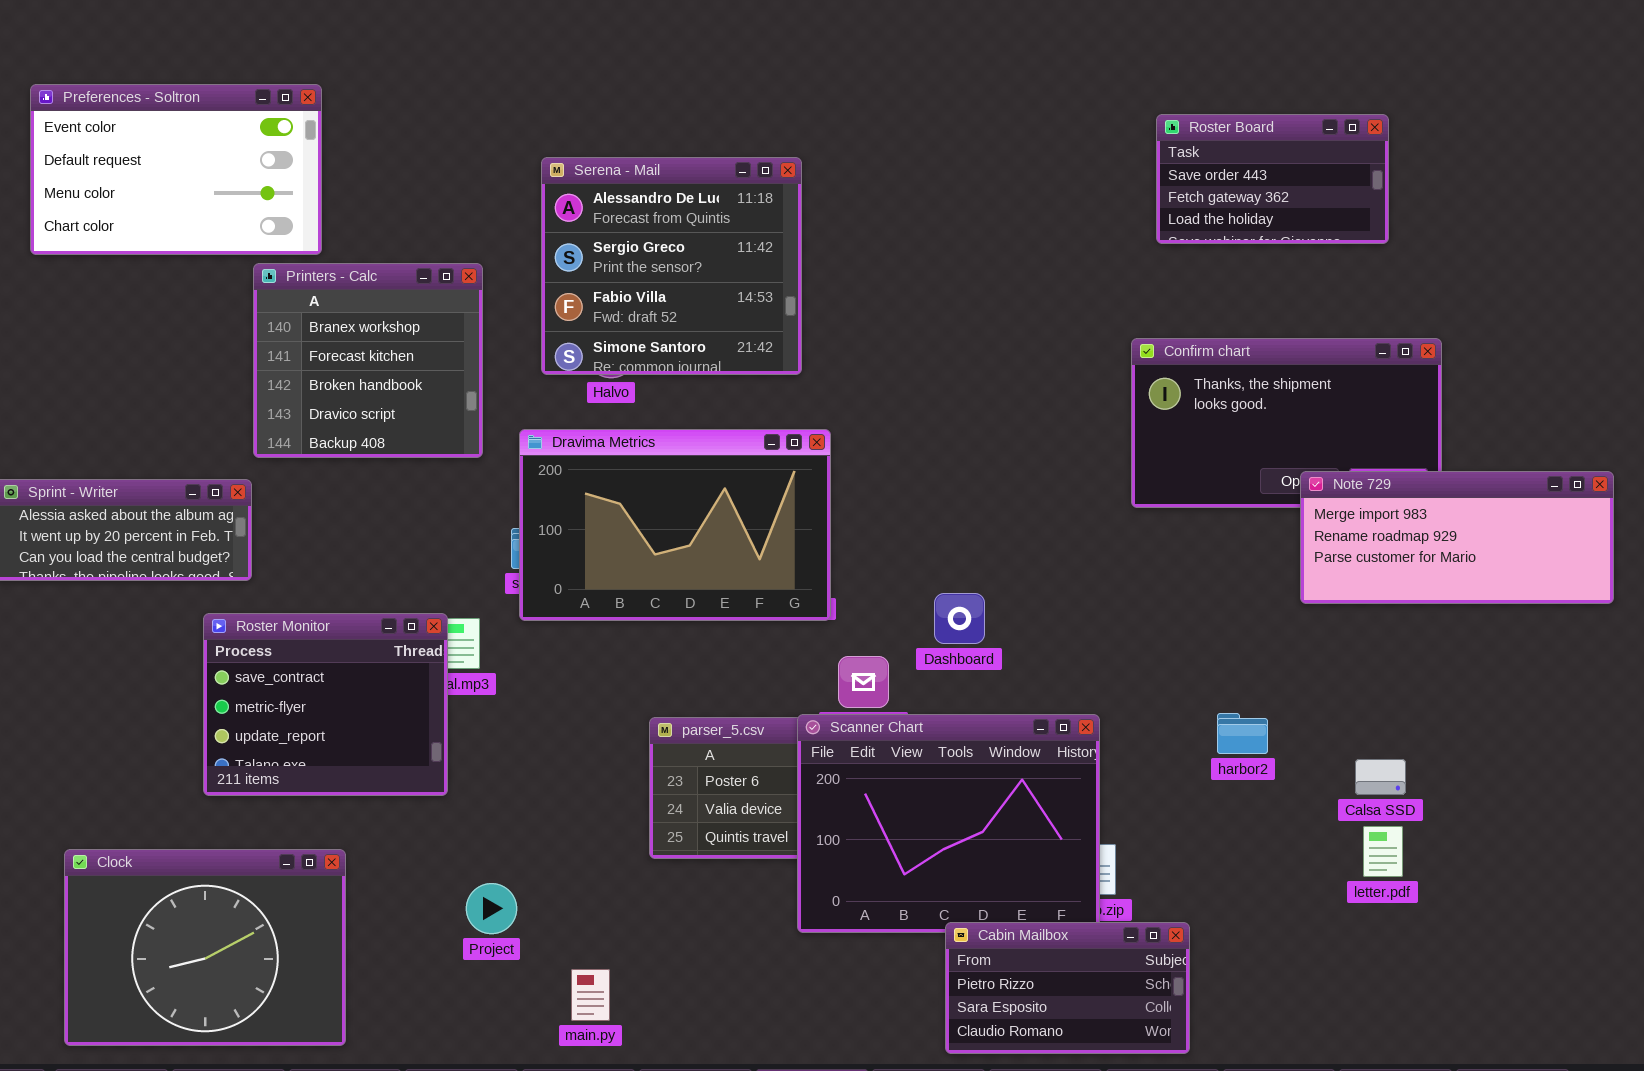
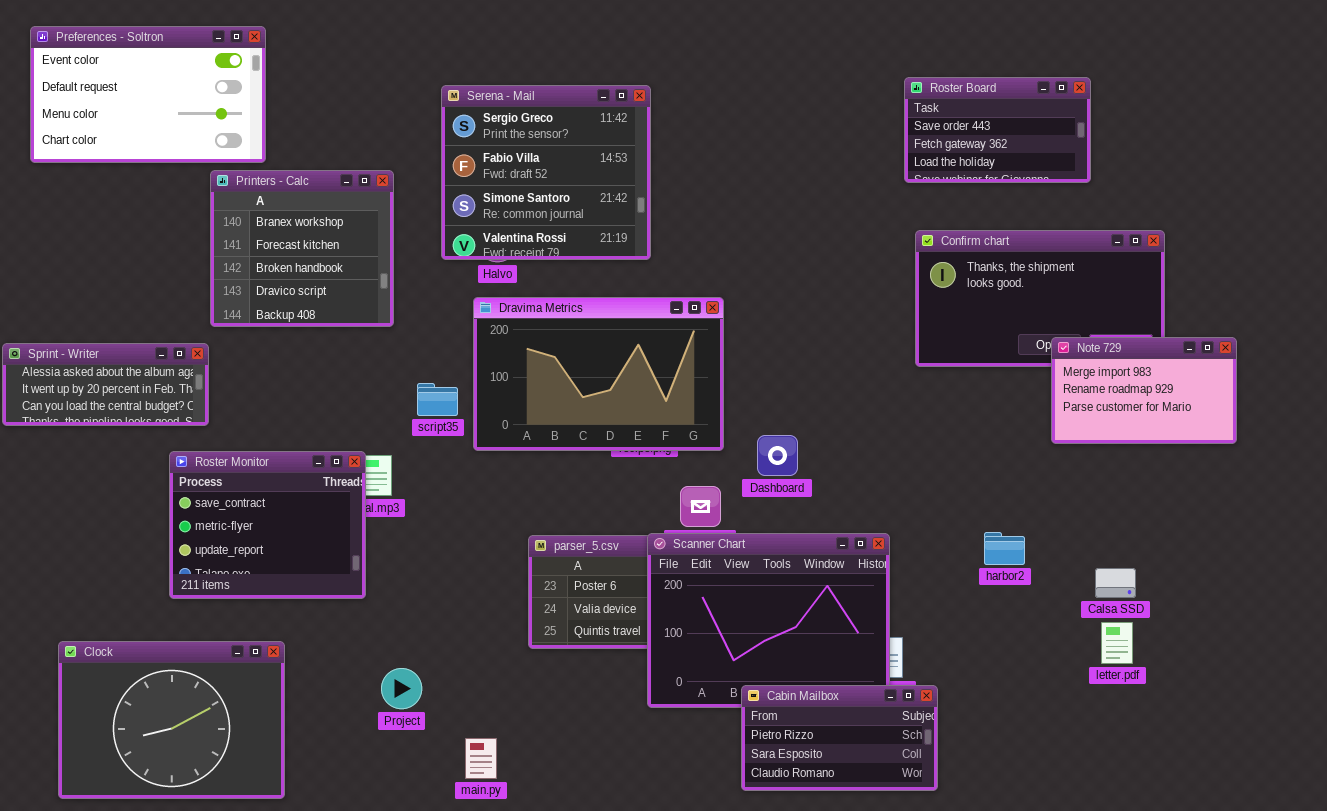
Roster Board: [1156,114,1389,244] -> [904,77,1091,183], moved
Serena - Mail: [541,157,802,375] -> [441,85,651,260], scrolled down 1 row
Dravima Metrics: [519,429,831,621] -> [473,297,724,451], moved
Note 729: [1300,471,1614,604] -> [1051,337,1237,444], resized
Cabin Mailbox: [945,922,1190,1054] -> [741,685,938,791], moved

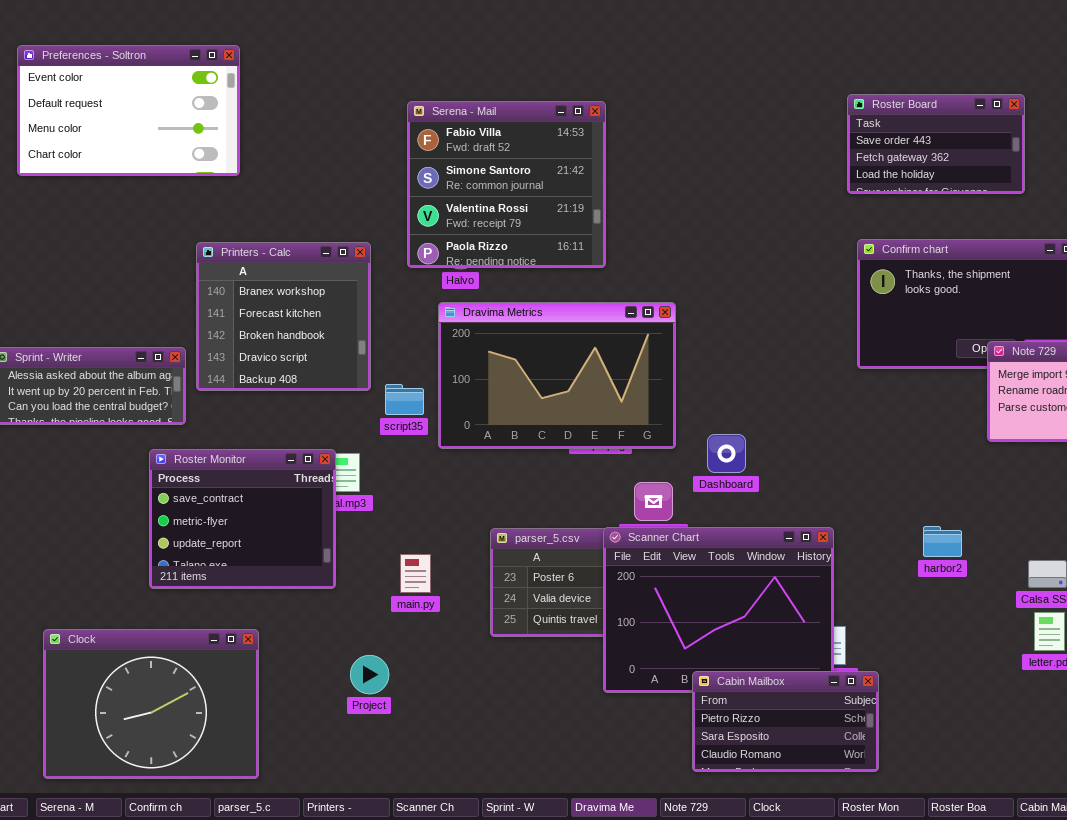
Serena - Mail: [441,85,651,260] -> [407,101,606,268], scrolled down 1 row
Printers - Calc: [210,170,394,327] -> [196,242,371,391], moved
main.py: [465,738,497,779] -> [400,554,431,593], moved

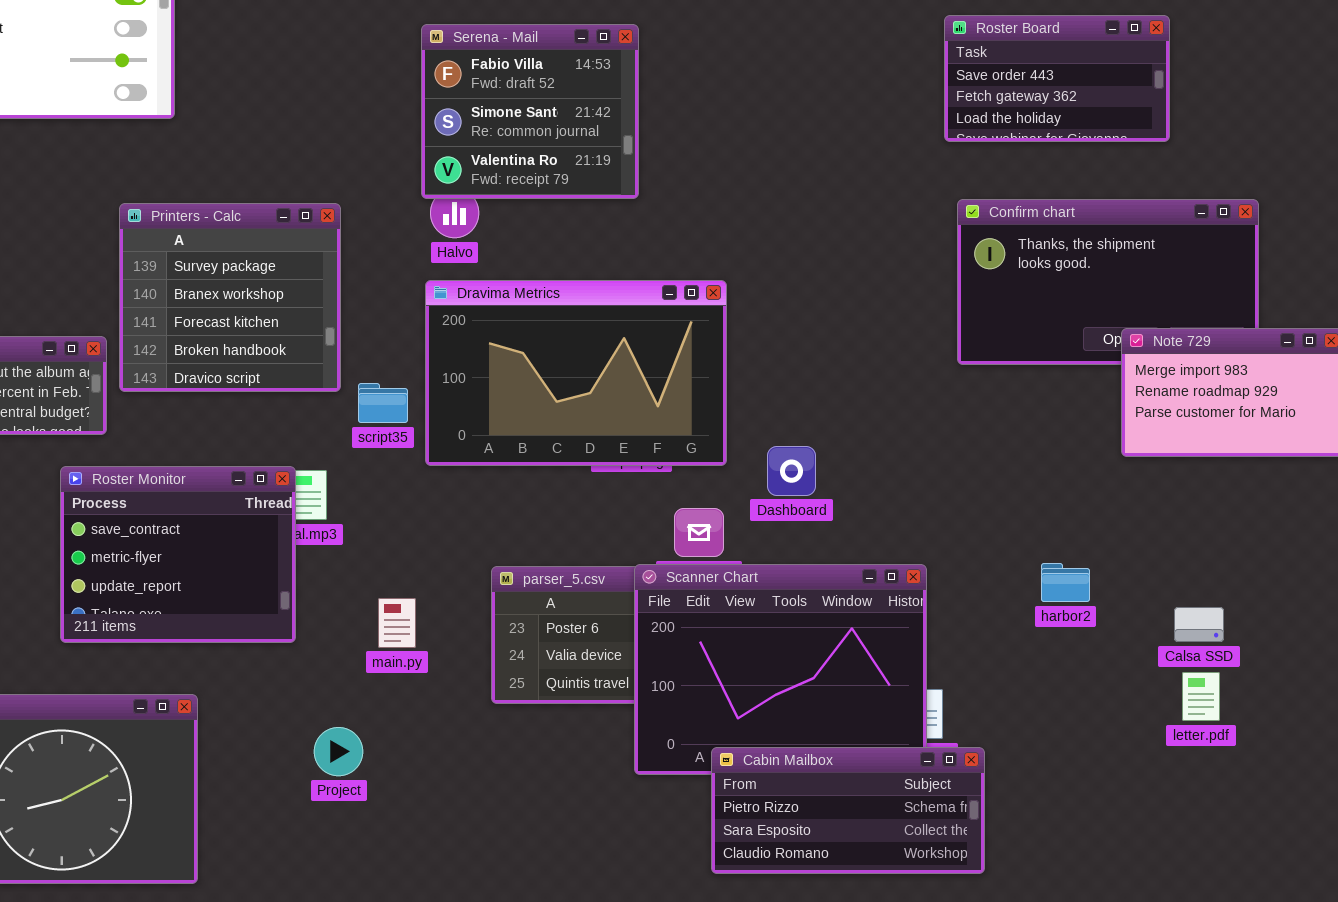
Serena - Mail: [407,101,606,268] -> [421,24,639,199], resized
Printers - Calc: [196,242,371,391] -> [119,203,341,392], scrolled up 1 row
Cabin Mailbox: [692,671,879,772] -> [711,747,985,874], resized

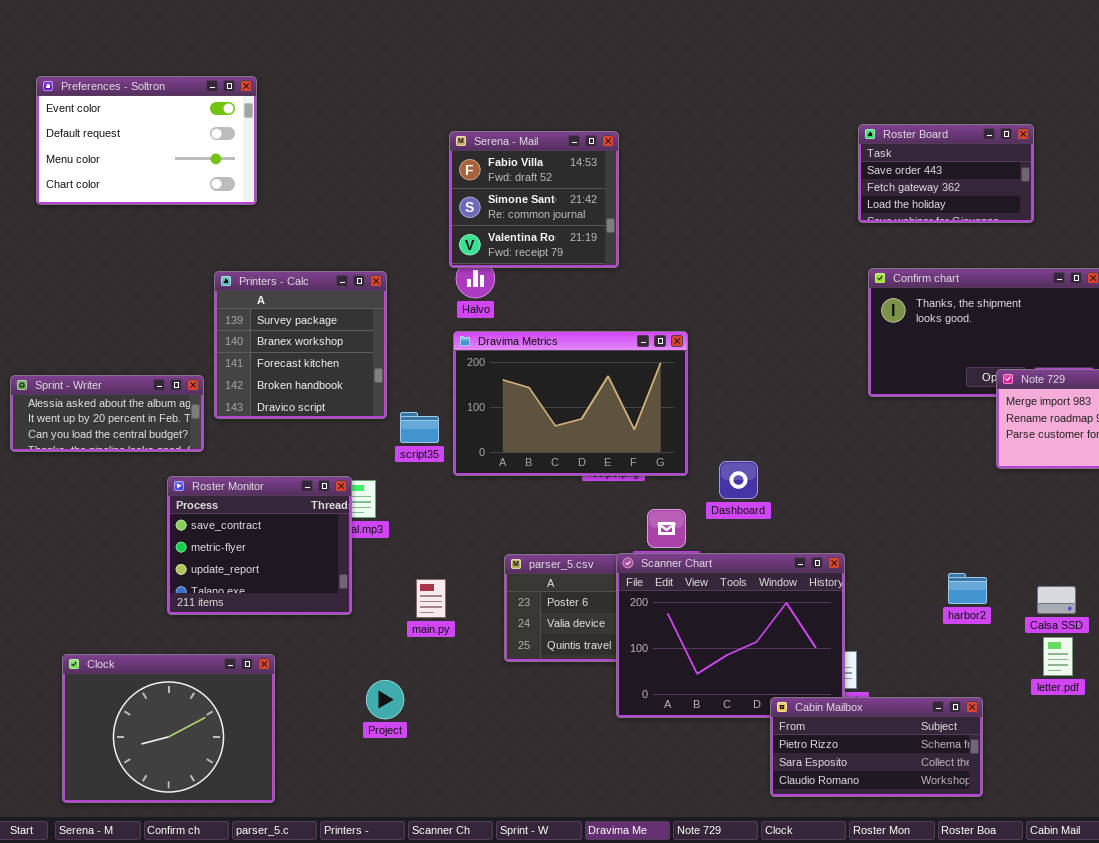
harbor2: [1041,563,1090,602] -> [948,573,987,604], moved
Cabin Mailbox: [711,747,985,874] -> [770,697,983,797], moved

